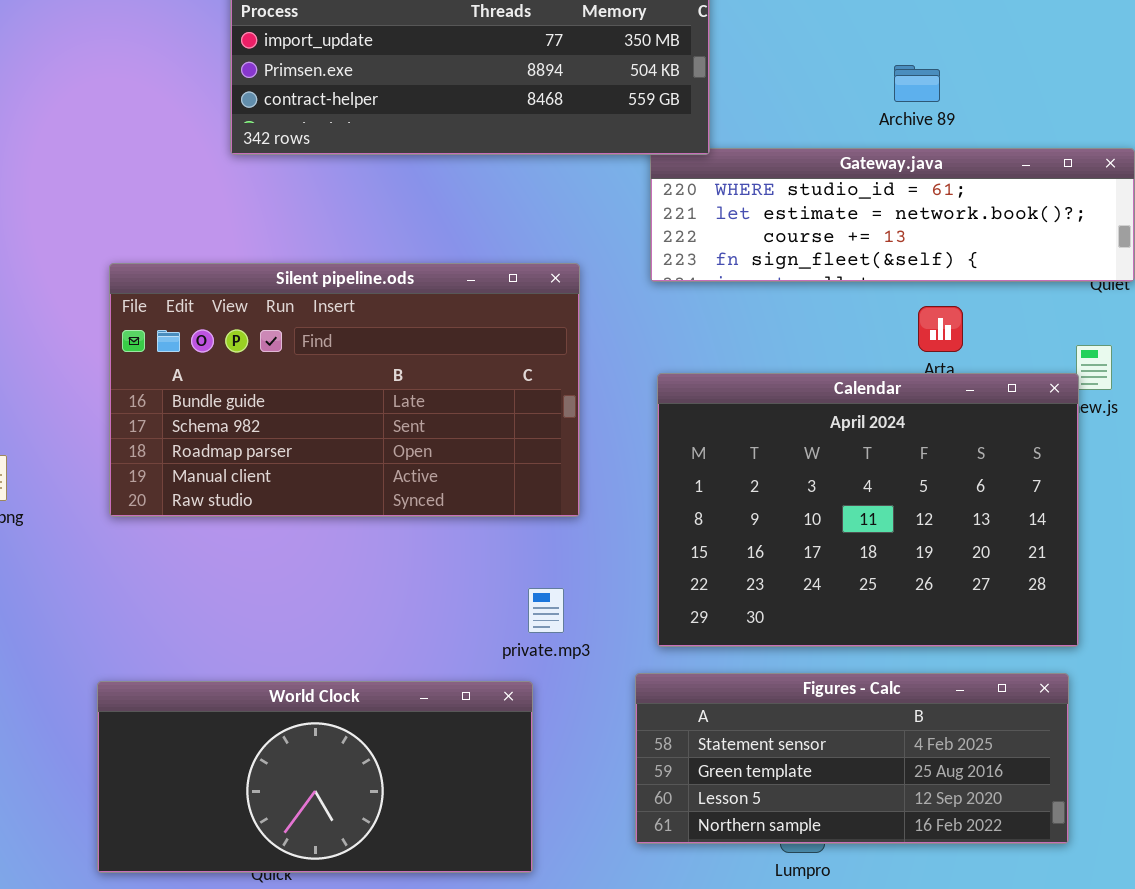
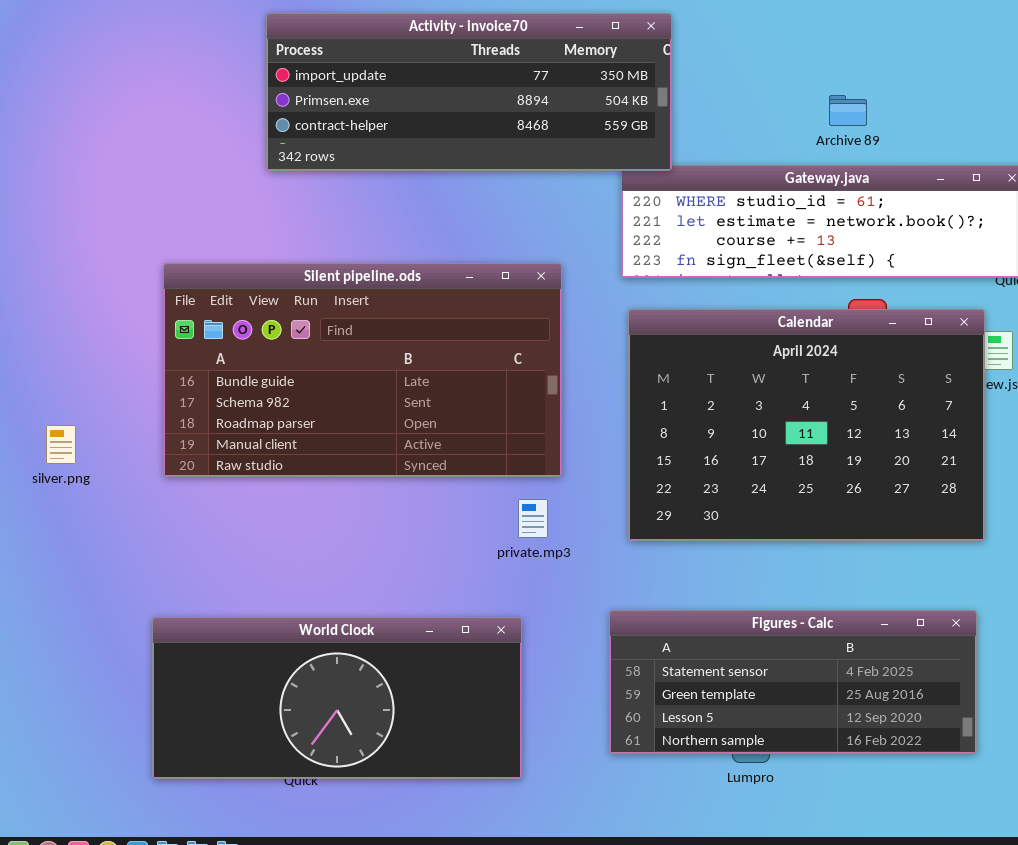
Calendar: [657,373,1079,647] -> [628,309,985,541], moved
private.mp3: [528,588,564,633] -> [518,499,548,538], moved

